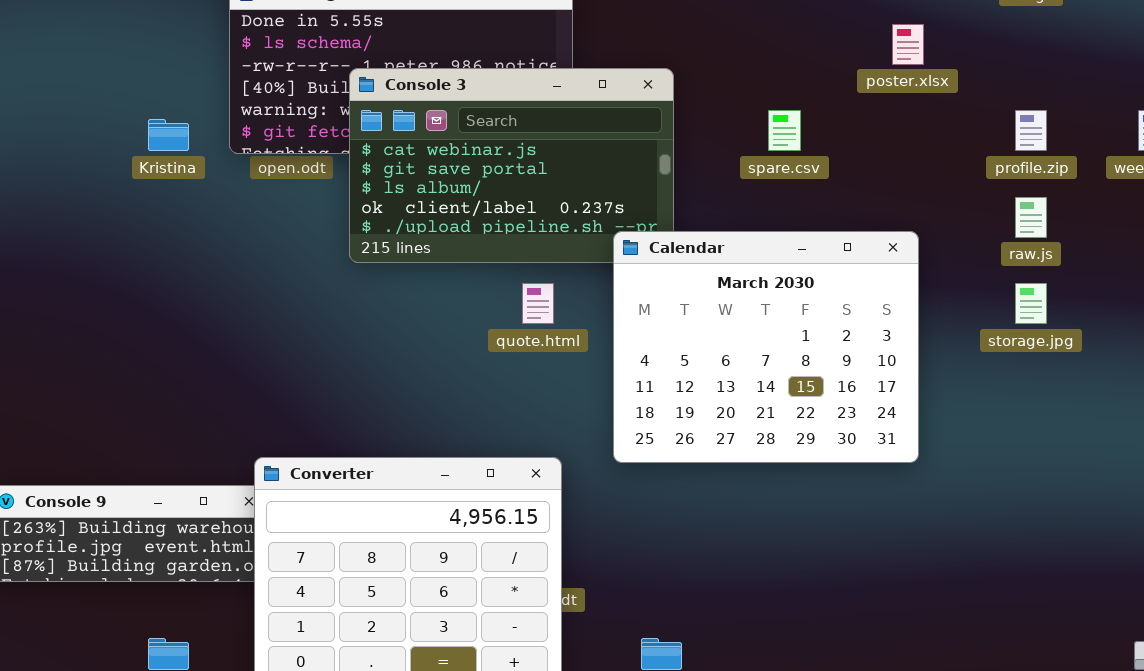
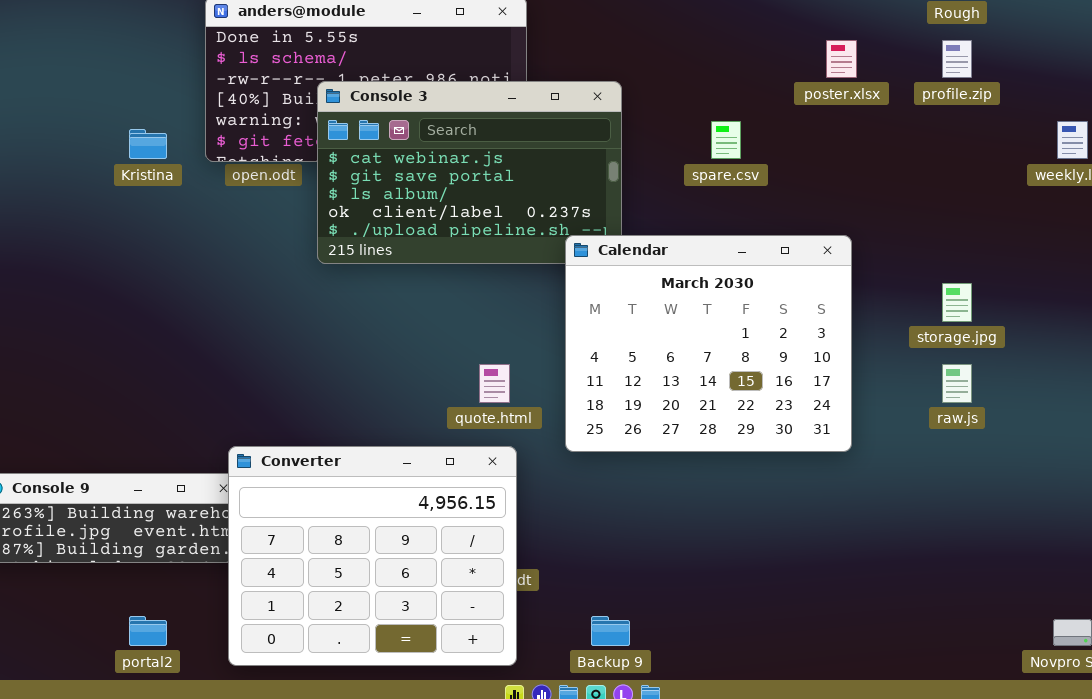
profile.zip: [1015,110,1047,151] -> [942,40,972,78], moved
raw.js: [1015,197,1047,238] -> [942,364,972,403], moved
quote.html: [522,283,554,324] -> [479,364,510,403], moved

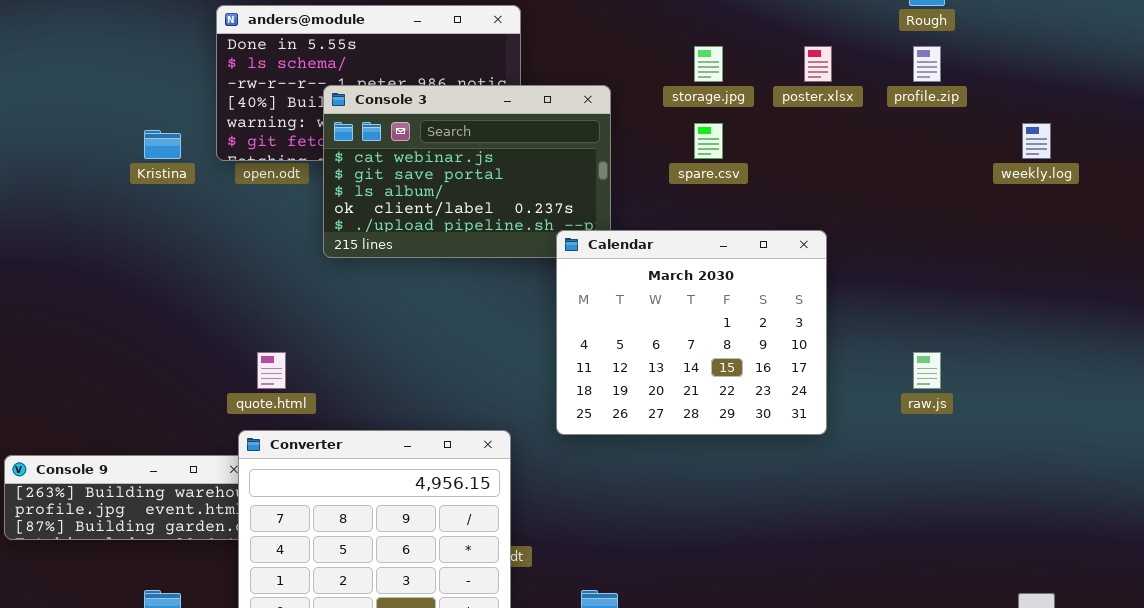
storage.jpg: [942,283,972,322] -> [694,46,723,82], moved
quote.html: [479,364,510,403] -> [257,352,286,389], moved

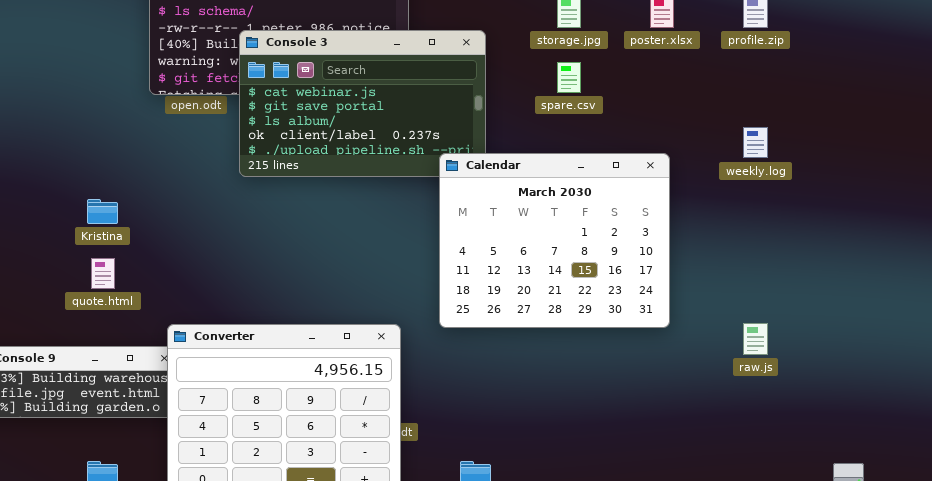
weekly.log: [1022,123,1051,159] -> [743,127,768,158], moved
Kristina: [144,130,181,159] -> [87,199,118,224], moved
quote.html: [257,352,286,389] -> [91,258,115,289], moved
raw.js: [913,352,941,389] -> [743,323,768,355], moved

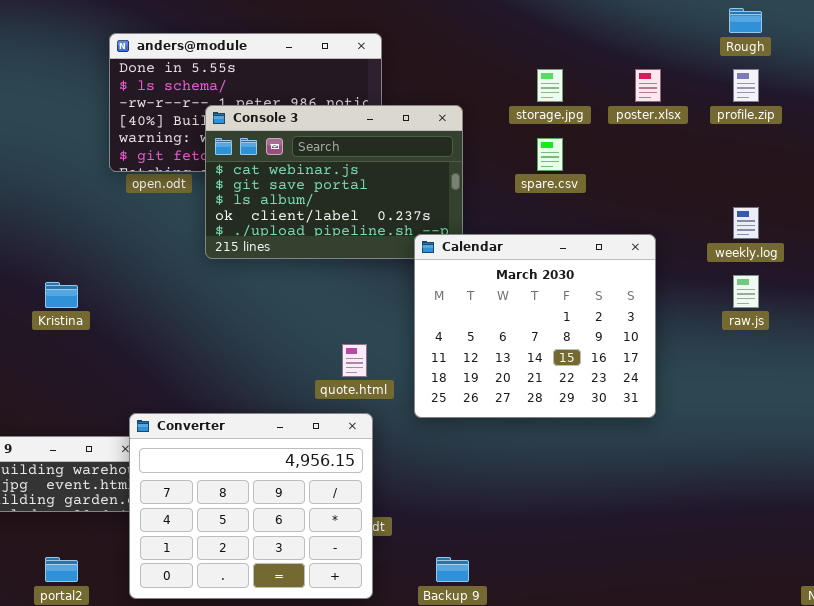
quote.html: [91,258,115,289] -> [342,344,367,377], moved
raw.js: [743,323,768,355] -> [733,275,759,308], moved

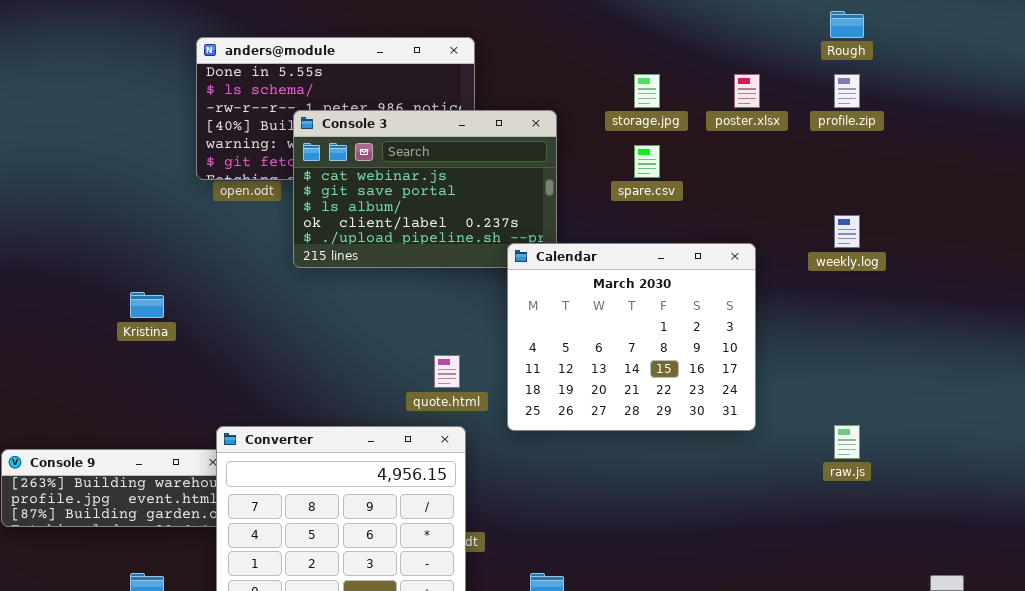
raw.js: [733,275,759,308] -> [834,425,860,459], moved

